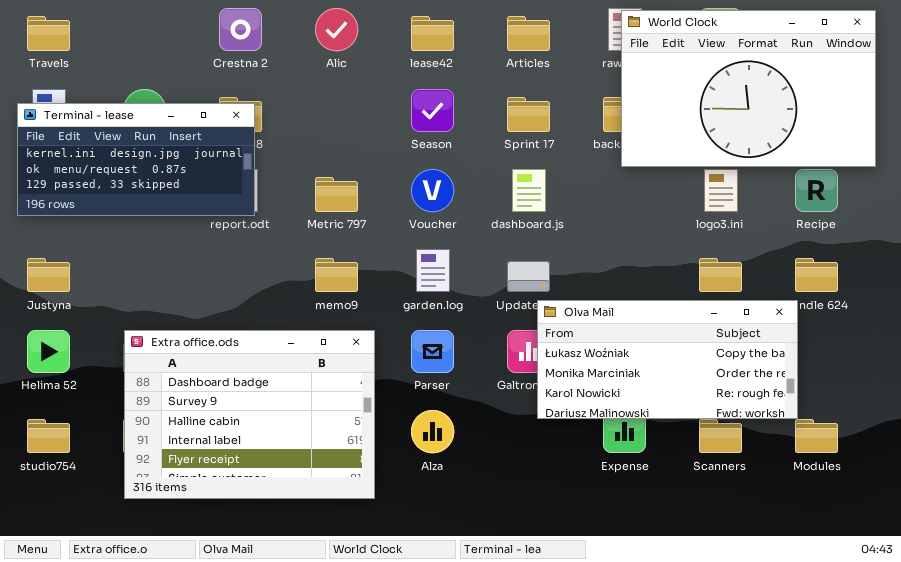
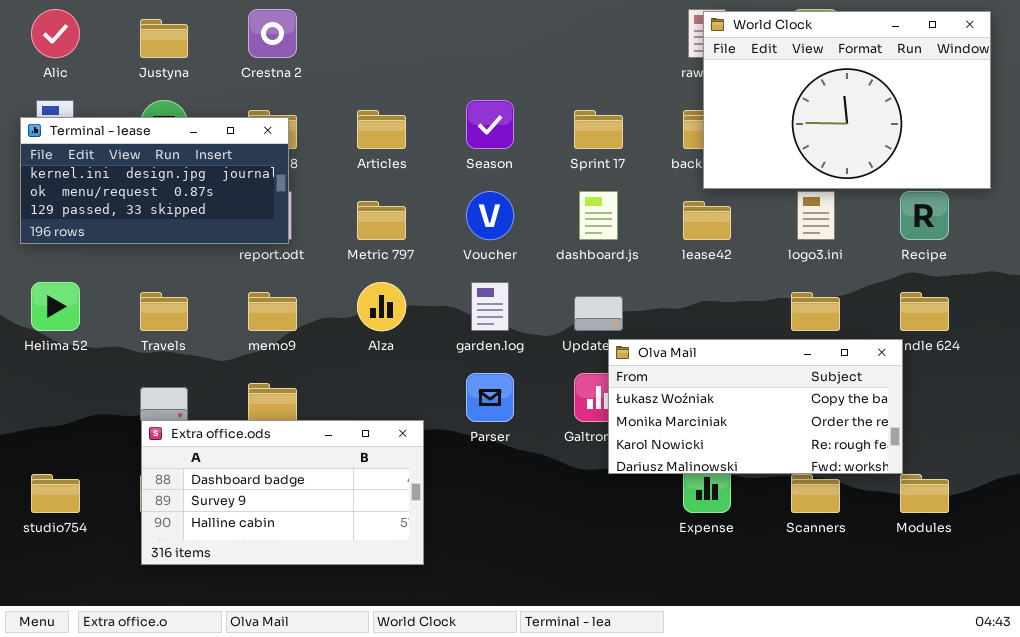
Alic: [315,8,358,51] -> [31,9,80,58], moved
Travels: [27,16,70,51] -> [140,292,188,331], moved
lease42: [411,16,454,51] -> [683,201,731,240], moved
Articles: [507,16,550,51] -> [357,110,406,149], moved
Justyna: [27,258,70,292] -> [140,19,188,58], moved
memo9: [315,258,358,292] -> [248,292,297,331], moved
Helima 52: [27,330,70,373] -> [31,282,80,331], moved
Extra office.ods: [124,330,375,499] -> [141,420,424,565], resized
Alza: [411,410,454,453] -> [357,282,406,331], moved

